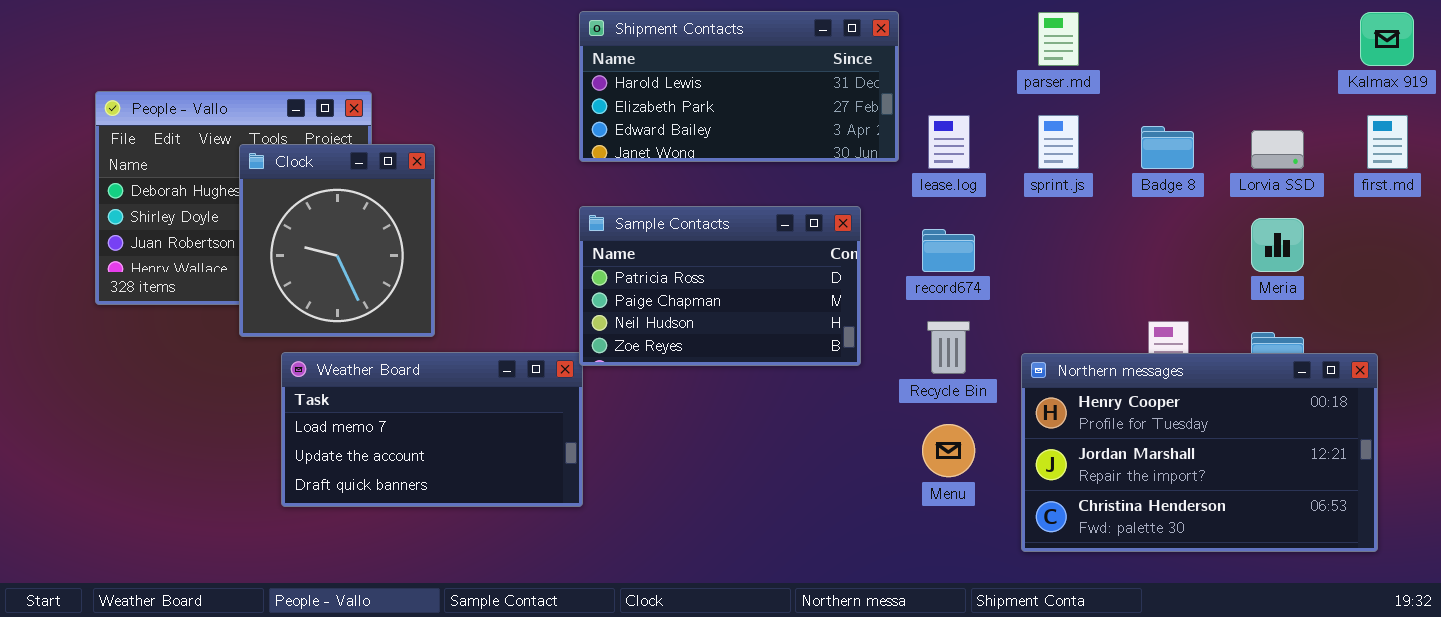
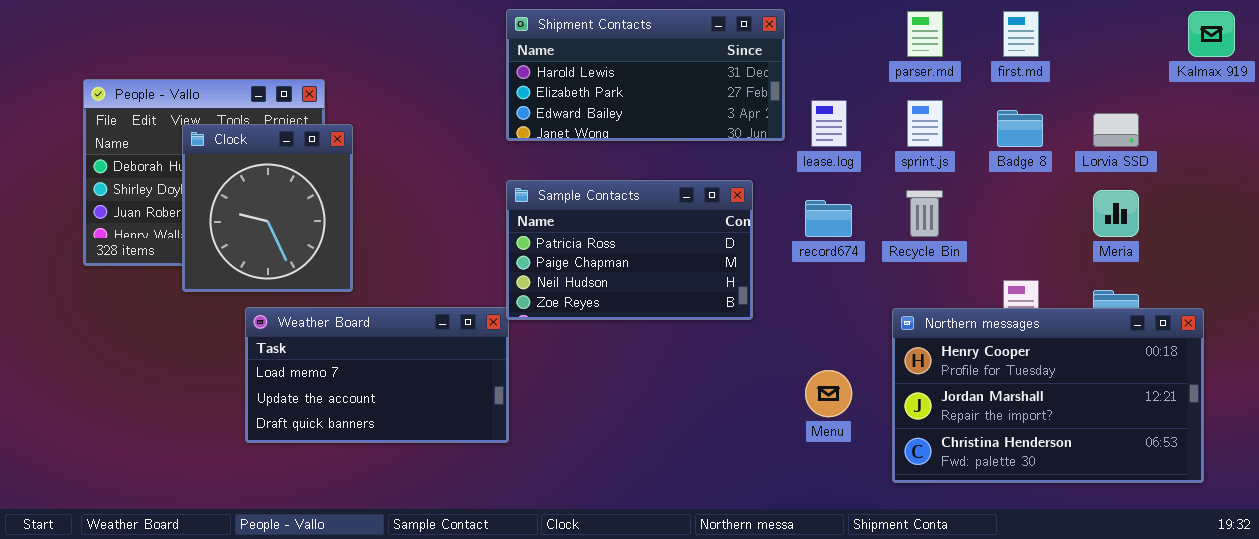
first.md: [1367,115,1408,169] -> [1003,11,1039,57], moved
Clock: [239,144,435,337] -> [182,124,353,292], moved
Recycle Bin: [927,321,970,374] -> [906,190,943,237], moved

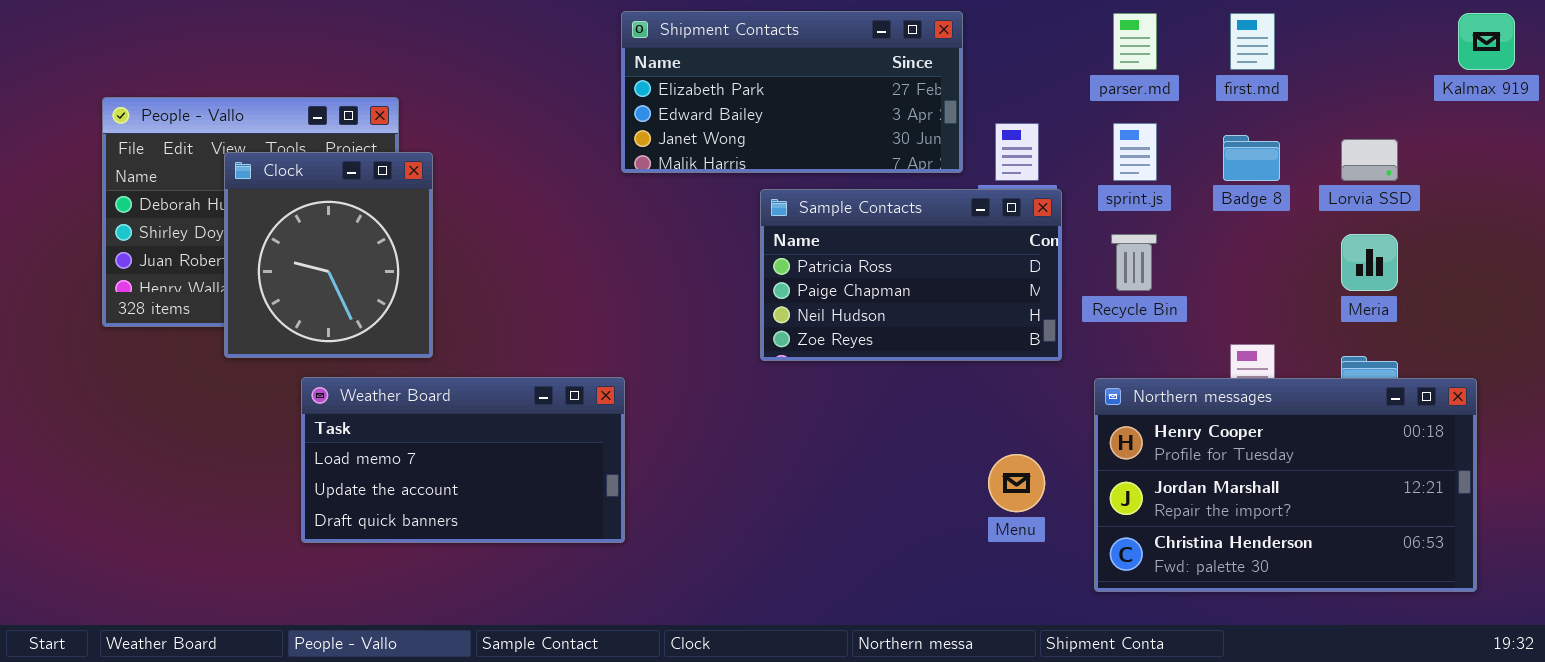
Shipment Contacts: [506,9,785,141] -> [621,11,963,173], scrolled down 1 row
Sample Contacts: [506,180,753,320] -> [760,189,1062,361], moved

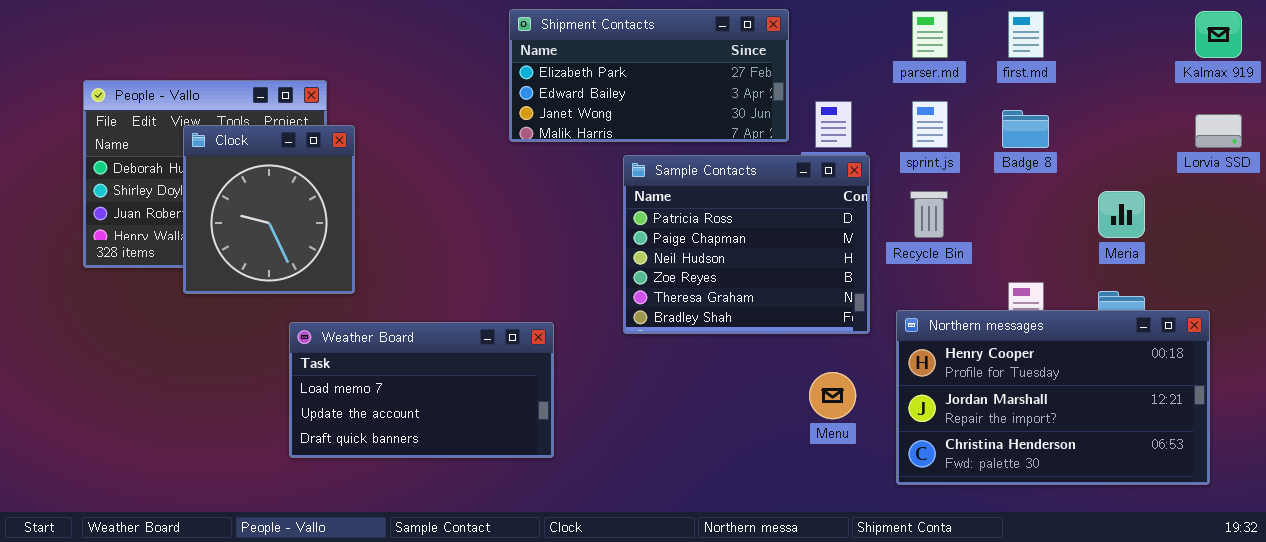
Lorvia SSD: [1341,139,1398,181] -> [1195,114,1242,148], moved
Sample Contacts: [760,189,1062,361] -> [623,155,870,334], resized
Weather Board: [301,377,625,543] -> [289,322,554,458], moved

